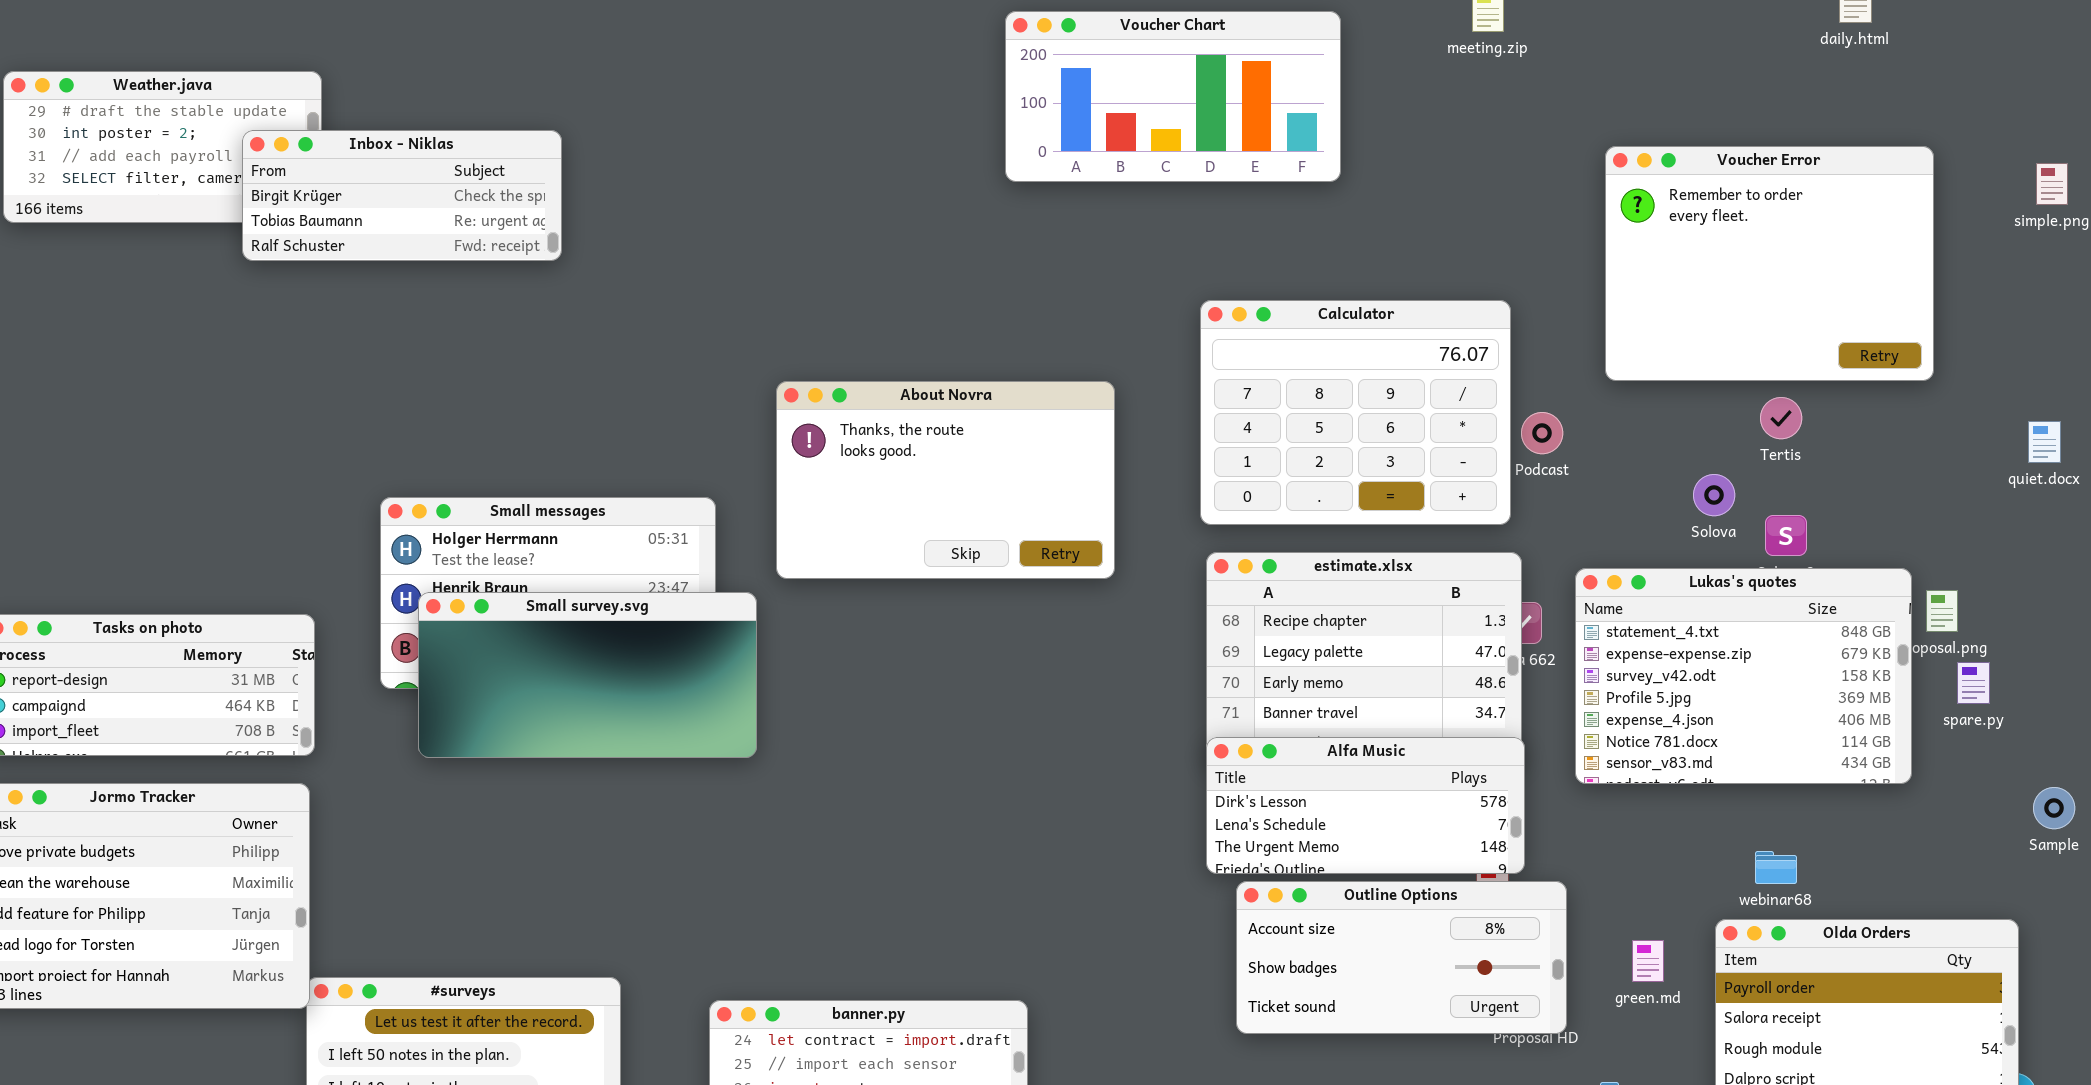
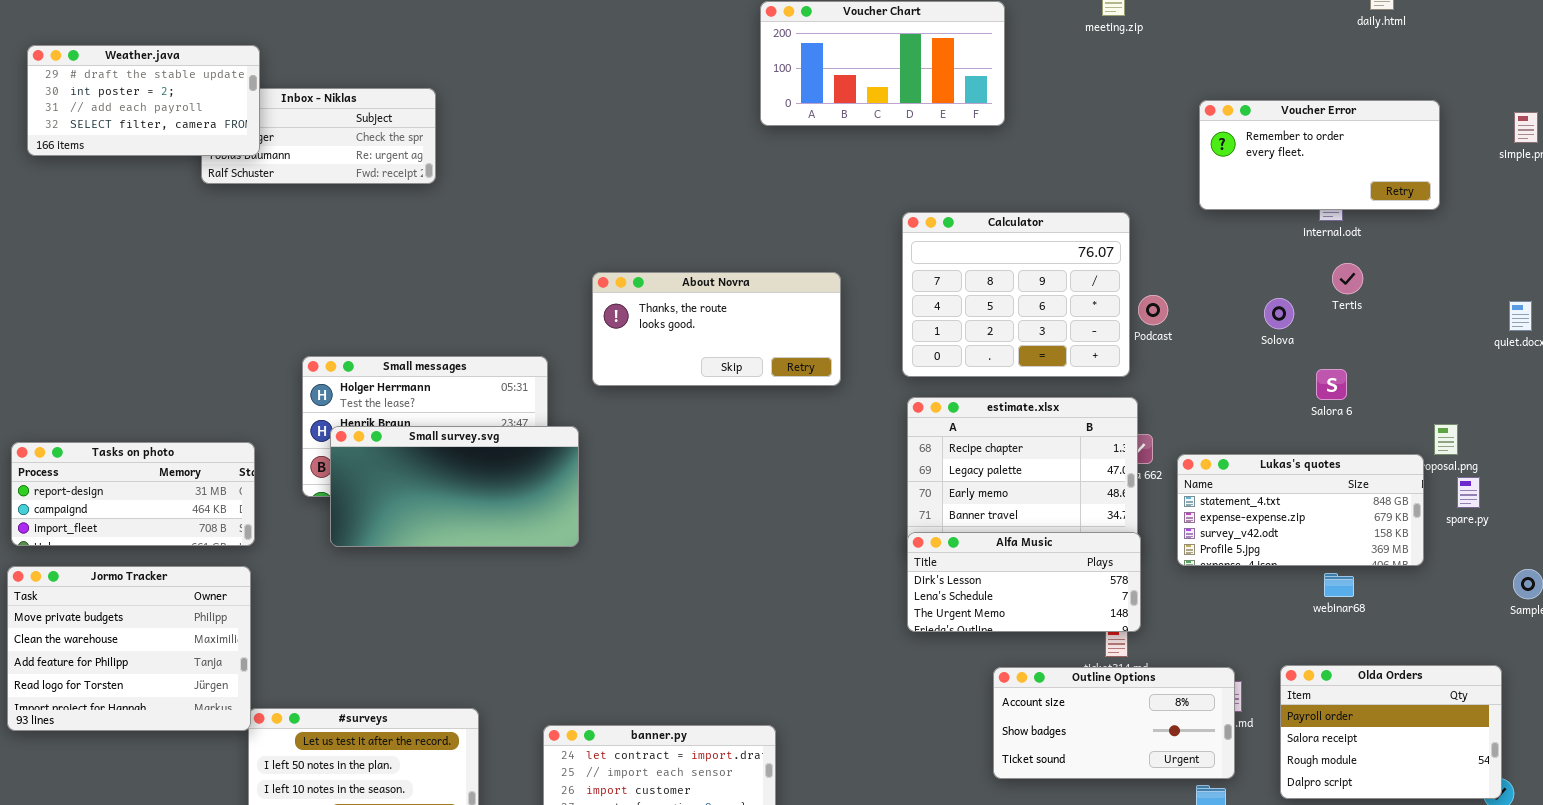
Weather.java: [3,71,322,223] -> [27,45,260,156], raised
Voucher Error: [1605,146,1934,381] -> [1199,100,1440,210], resized
About Novra: [776,381,1115,579] -> [592,272,841,386], resized
Tertis: [1760,397,1802,439] -> [1332,263,1363,294], moved
Solova: [1693,474,1735,516] -> [1264,298,1294,329], moved
Lukas's quotes: [1575,568,1912,784] -> [1177,454,1424,566], resized
webinar68: [1755,851,1797,884] -> [1324,573,1354,597], moved
Outline Options: [1236,881,1567,1034] -> [993,667,1235,779], moved

